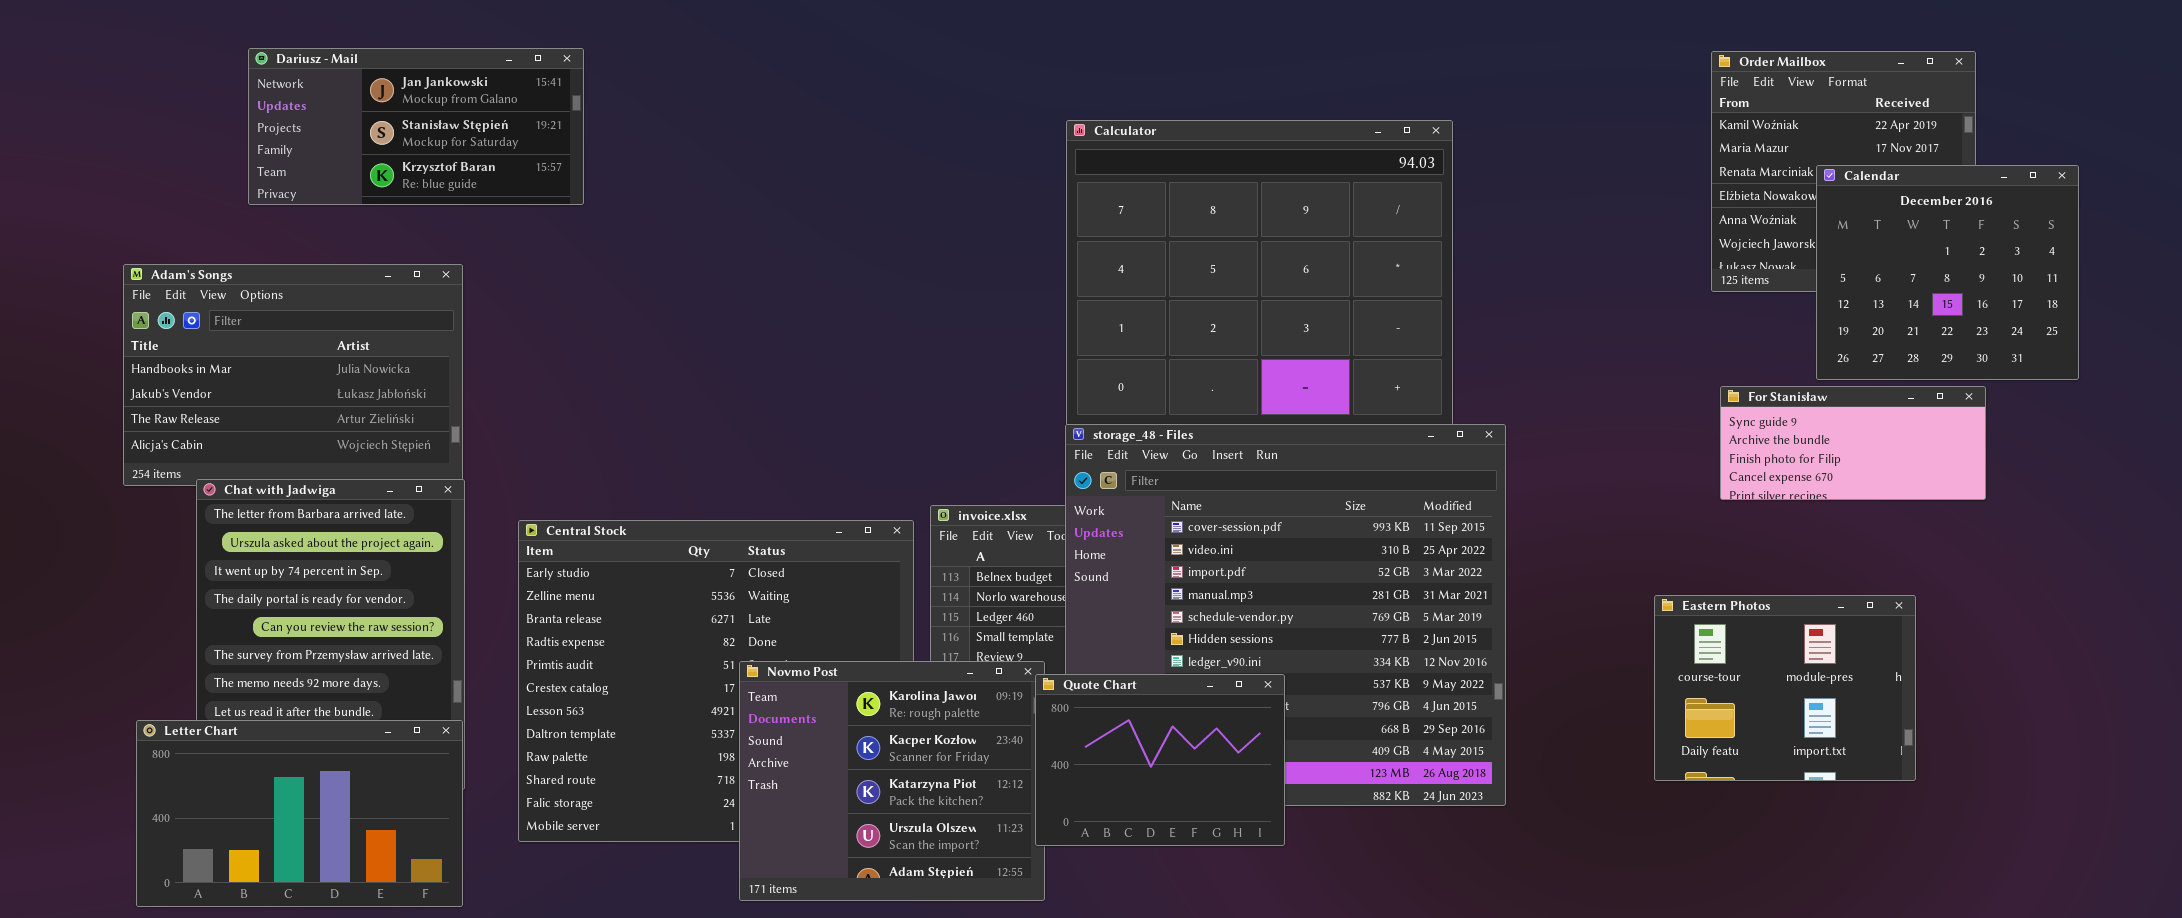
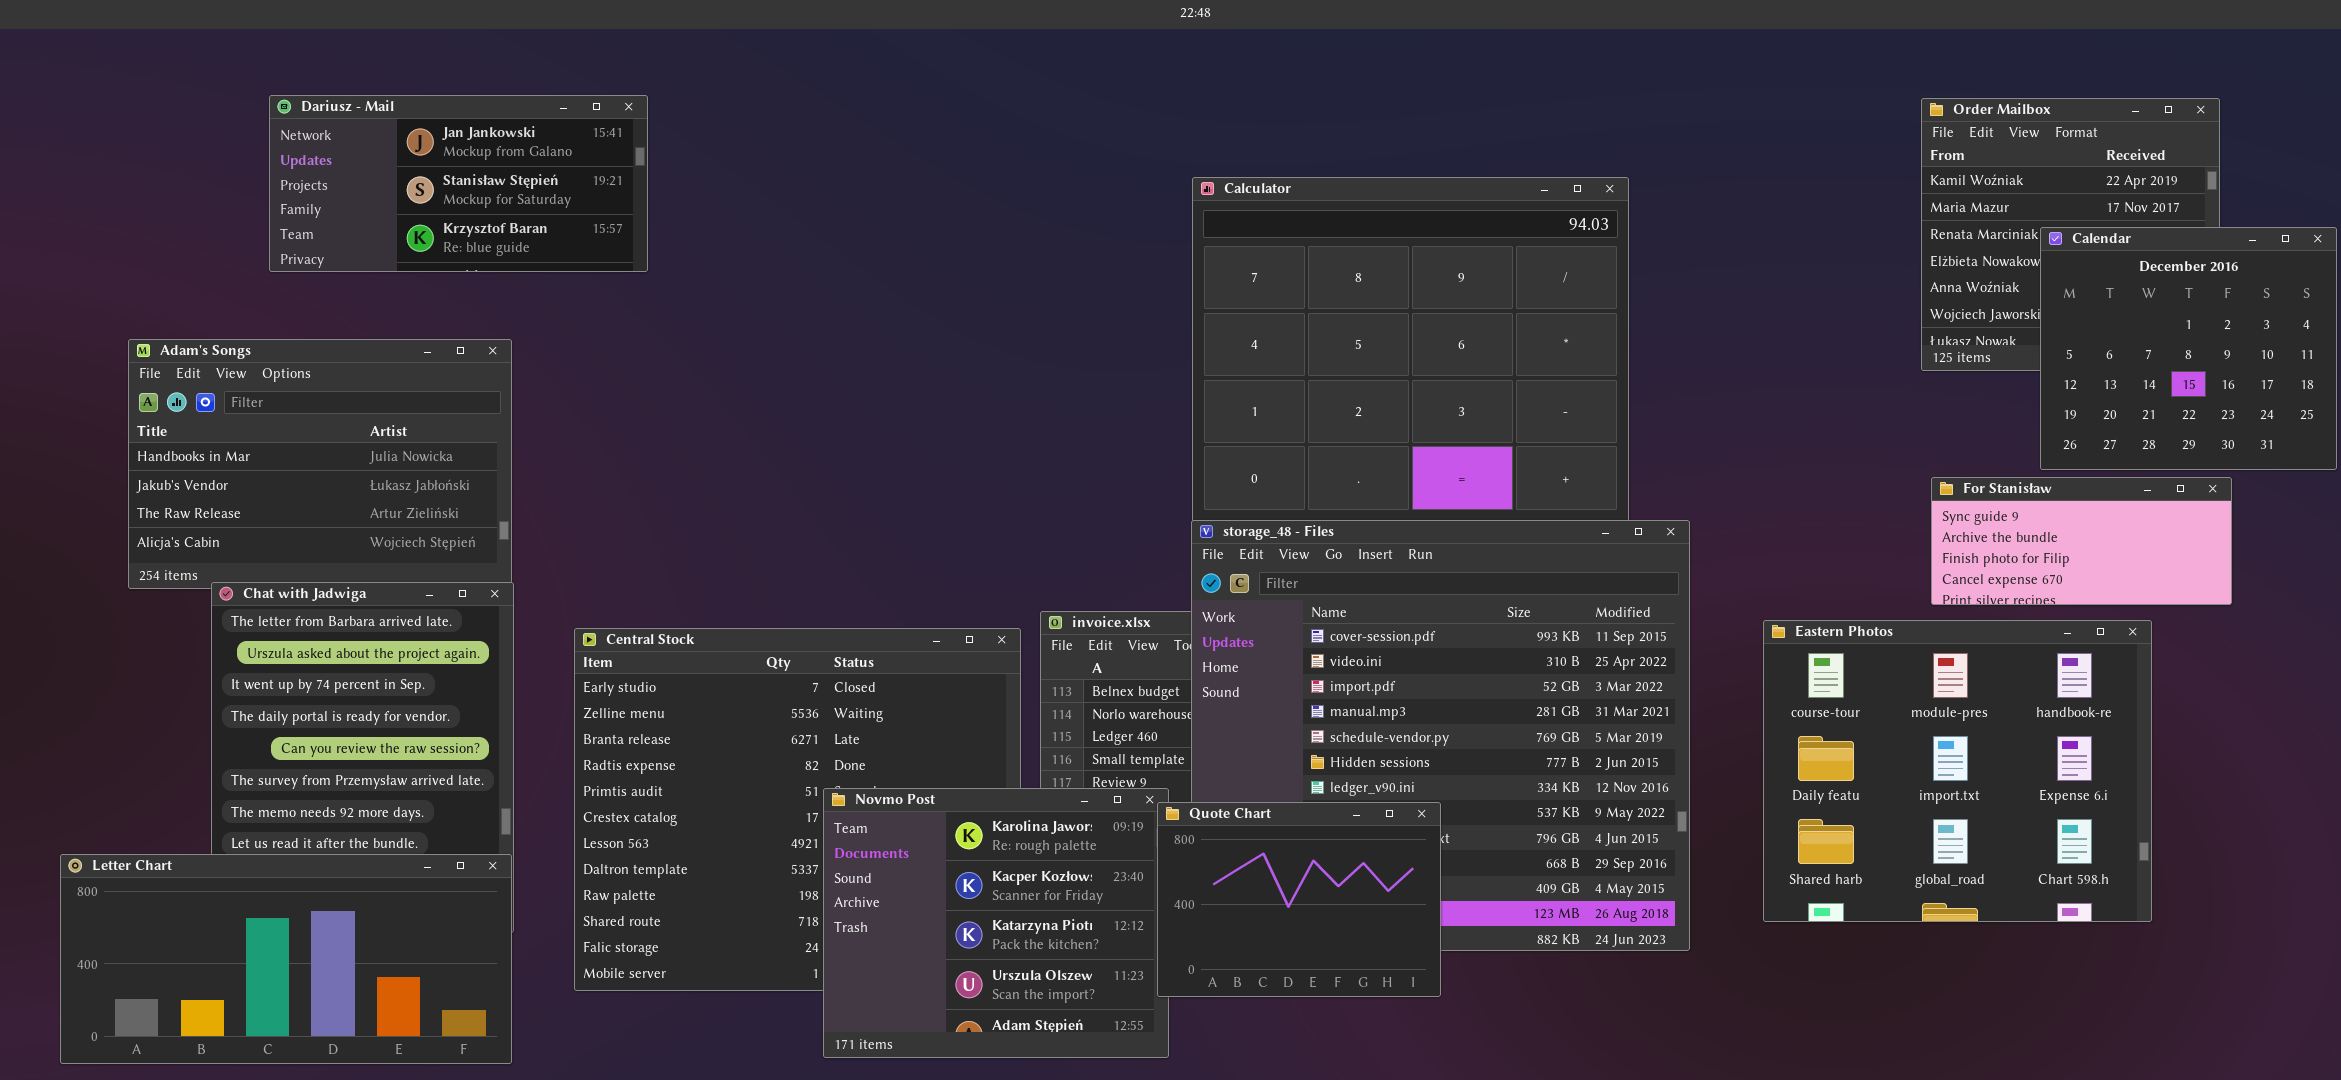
Eastern Photos: [1654,595,1916,781] -> [1763,620,2152,922], resized
Letter Chart: [136,720,463,907] -> [60,854,512,1064], resized

